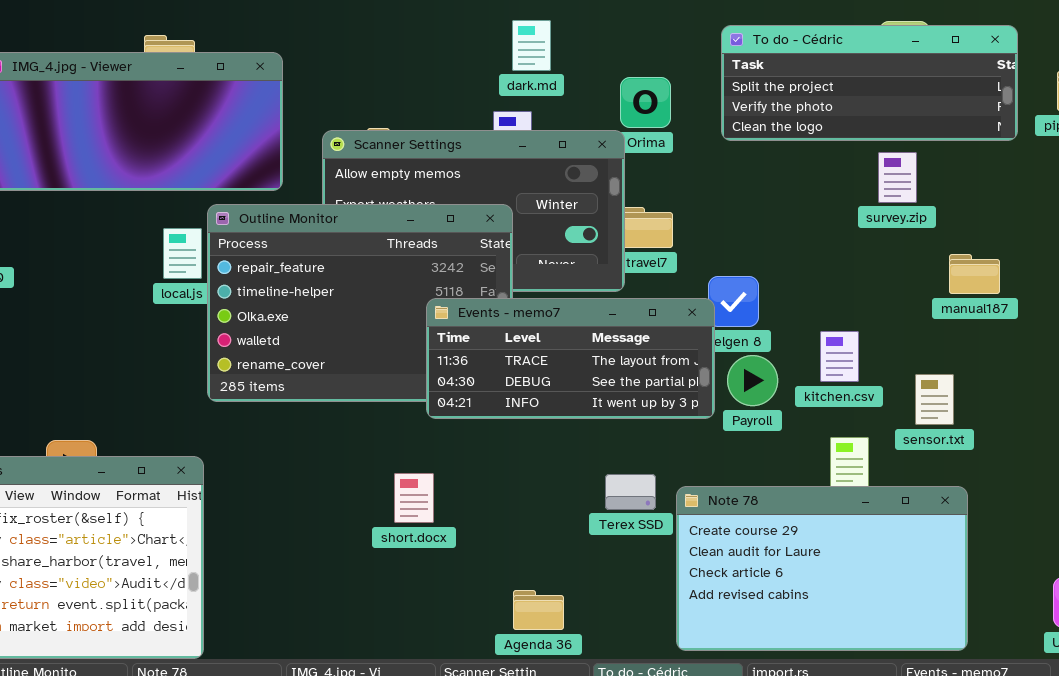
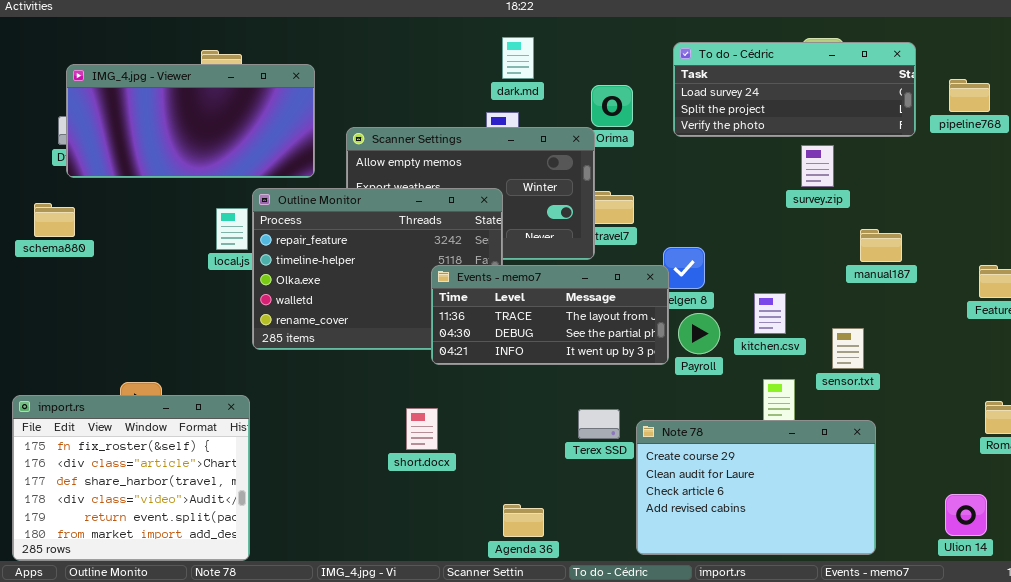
To do - Cédric: [721,25,1018,141] -> [673,42,916,137], scrolled up 1 row

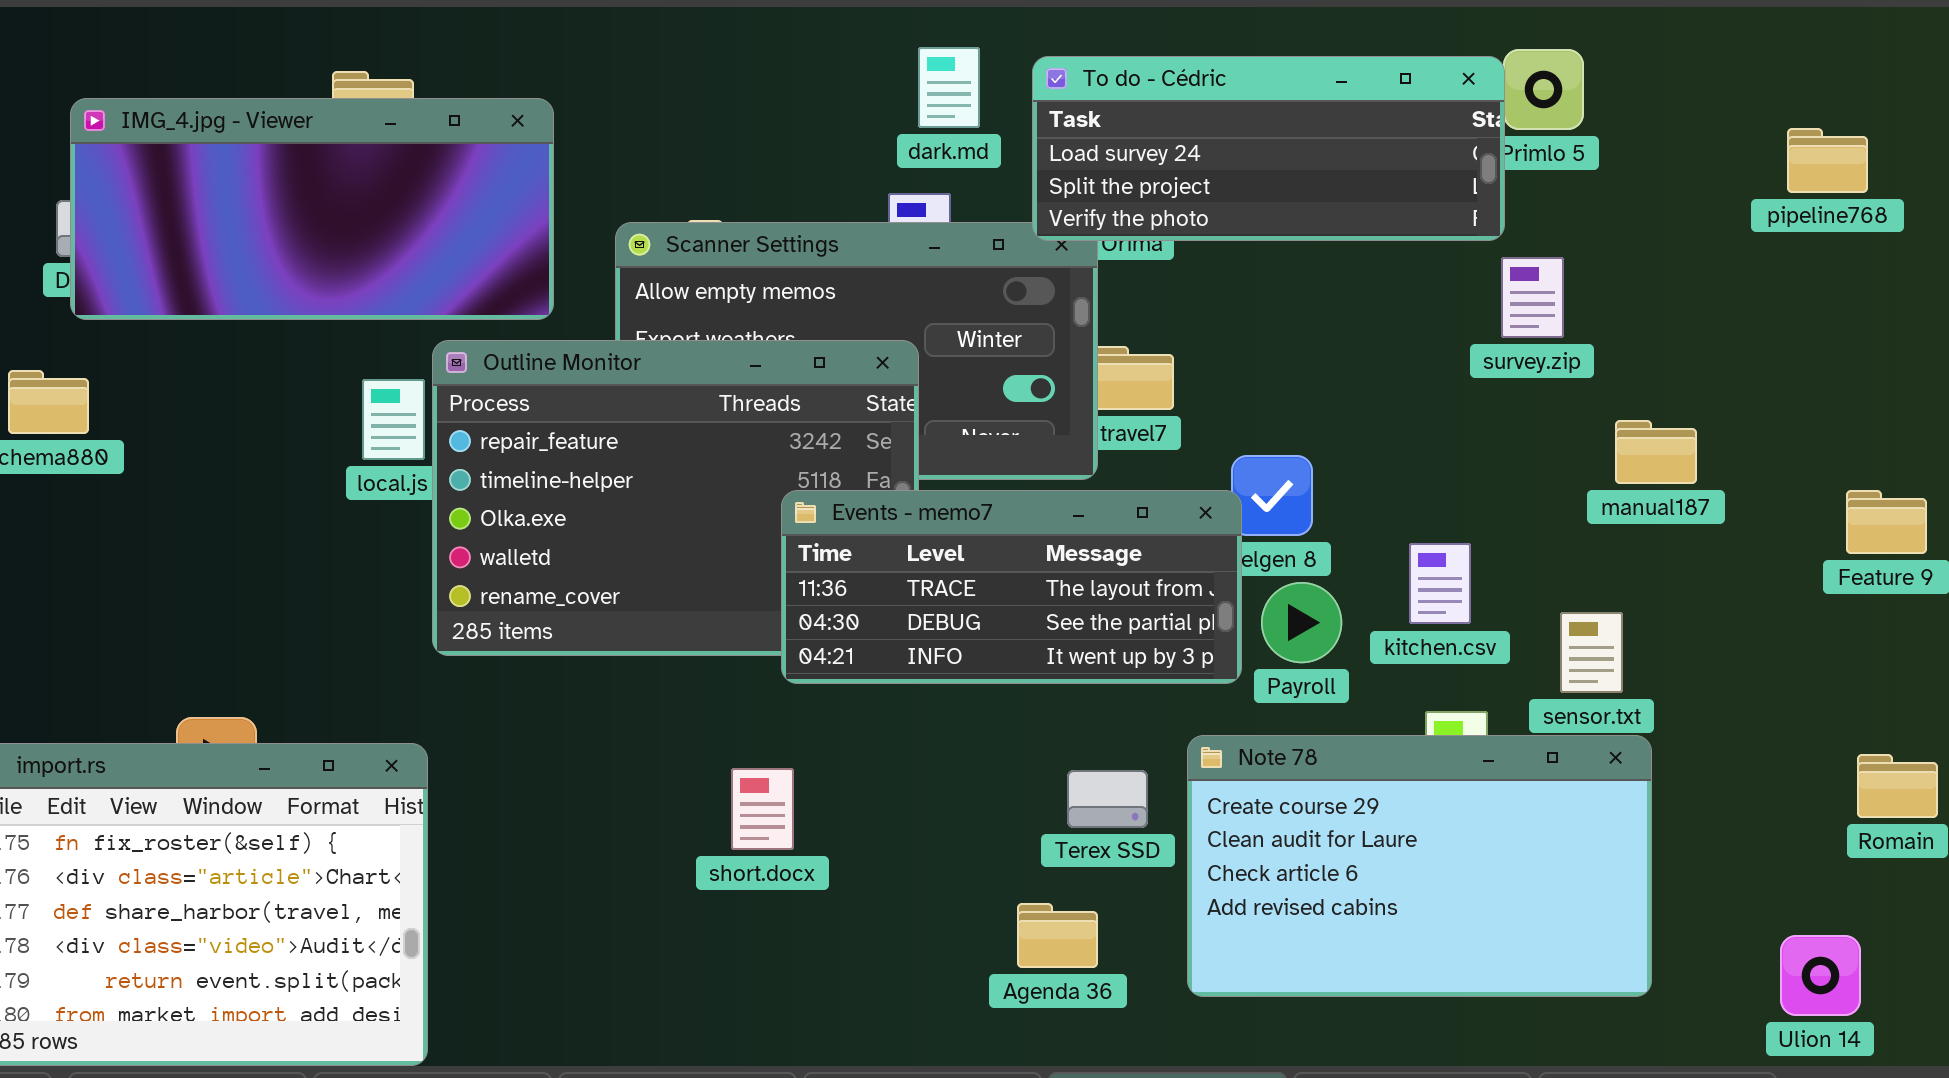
To do - Cédric: [673,42,916,137] -> [1032,56,1505,241], moved
Note 78: [636,420,876,555] -> [1187,735,1652,997], moved
Agenda 36: [503,504,544,537] -> [1017,903,1098,968], moved

